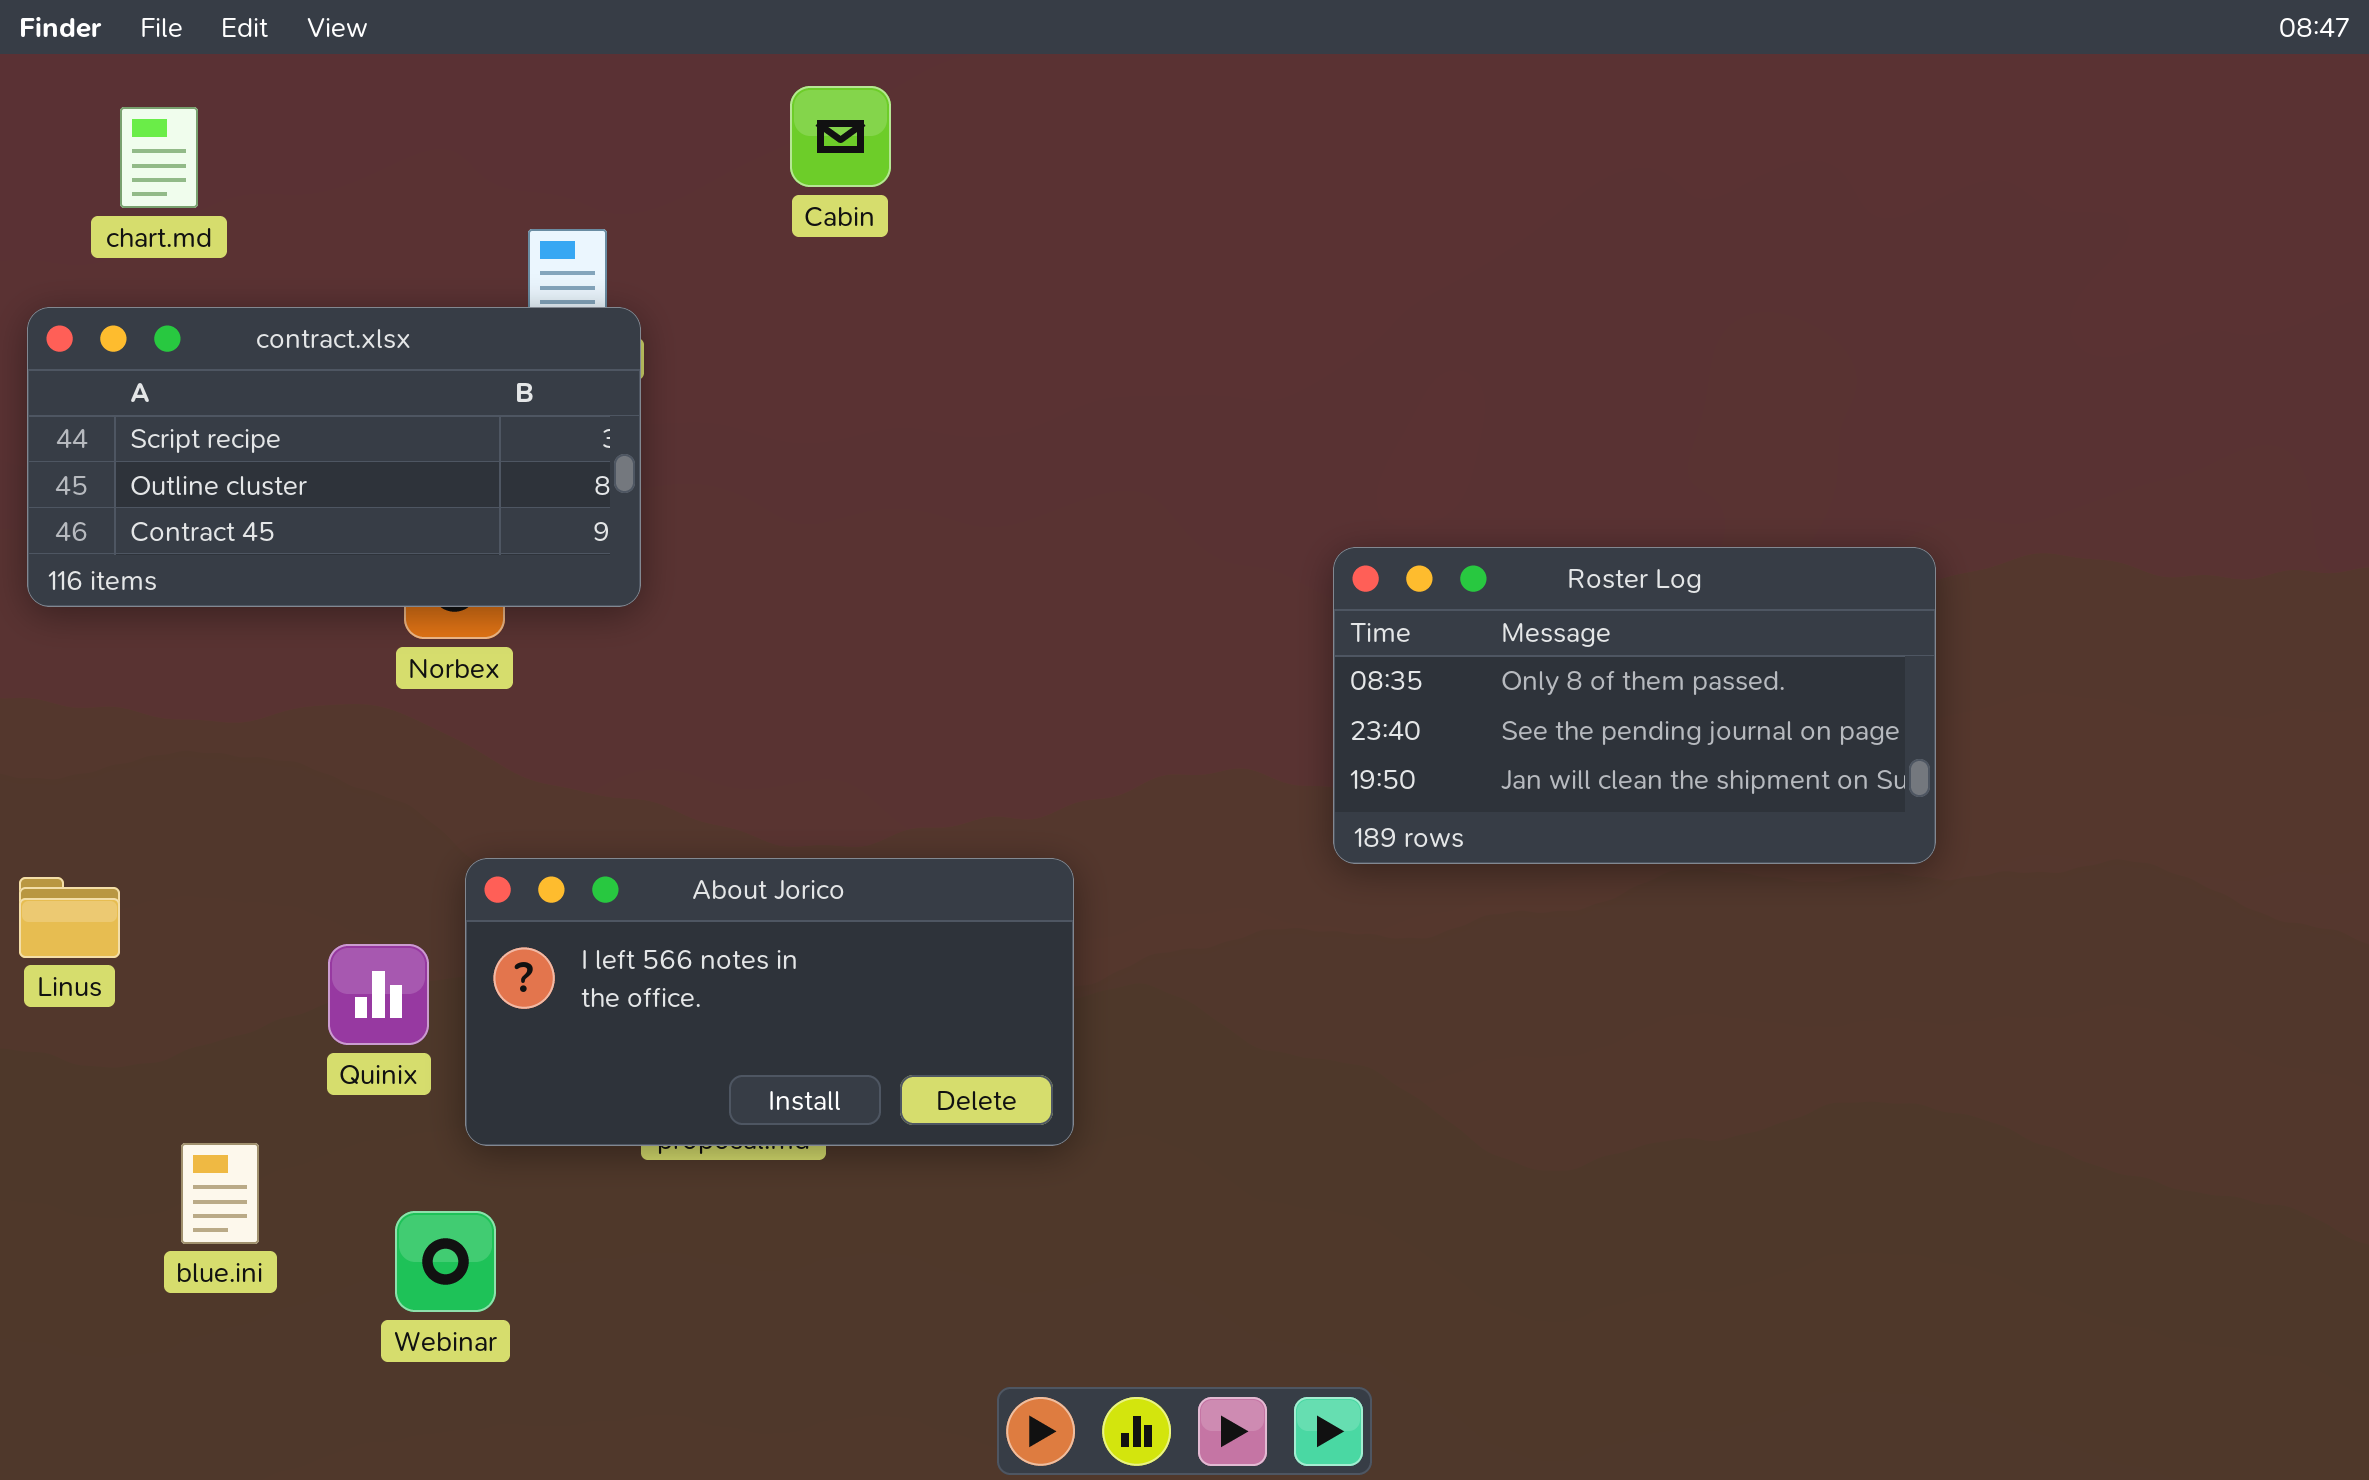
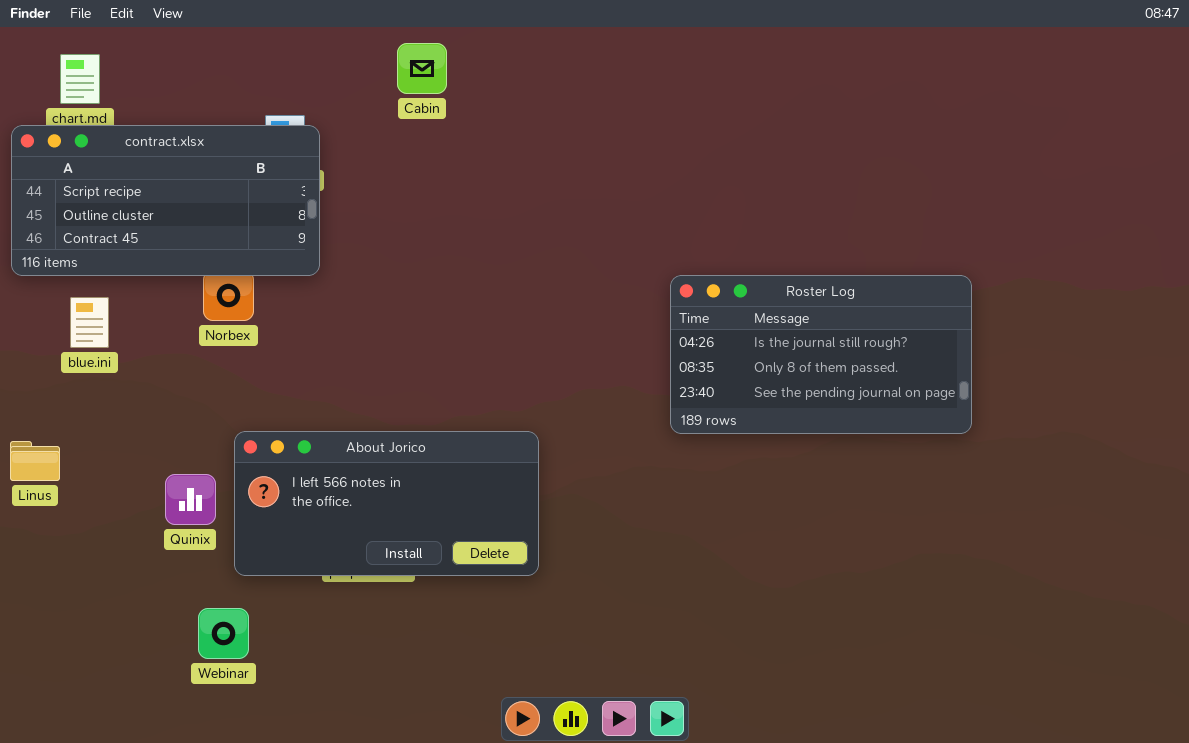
contract.xlsx: [27,307,641,607] -> [11,125,320,276], moved
Roster Log: [1333,547,1936,864] -> [670,275,972,434], scrolled up 1 row
blue.ini: [181,1143,259,1244] -> [70,297,109,348], moved

